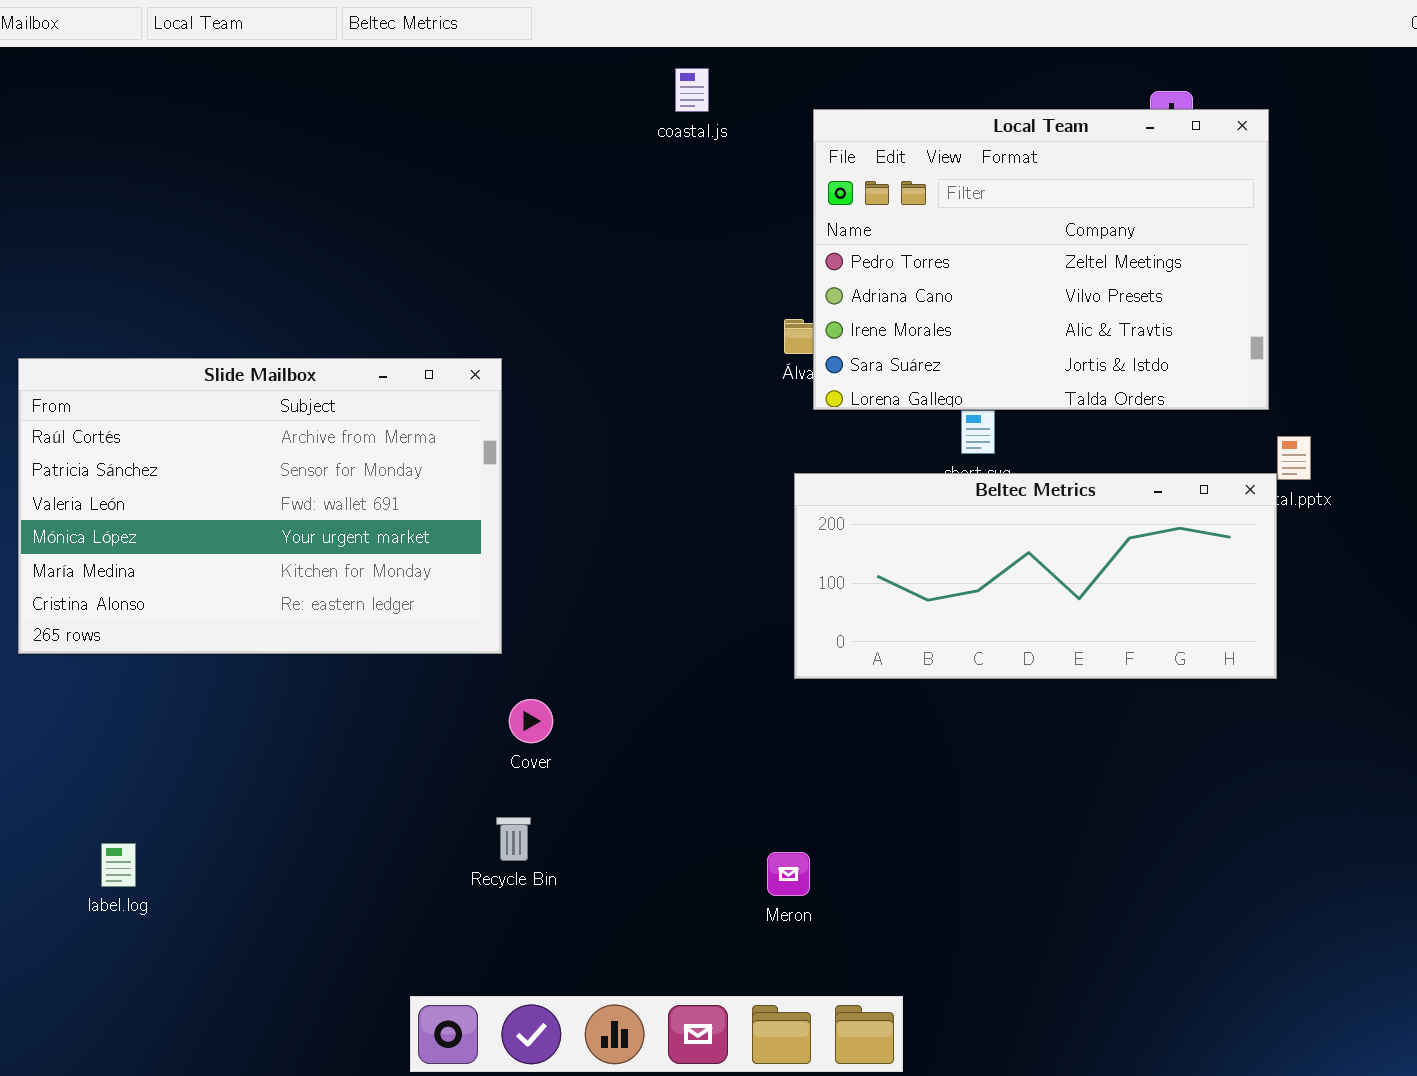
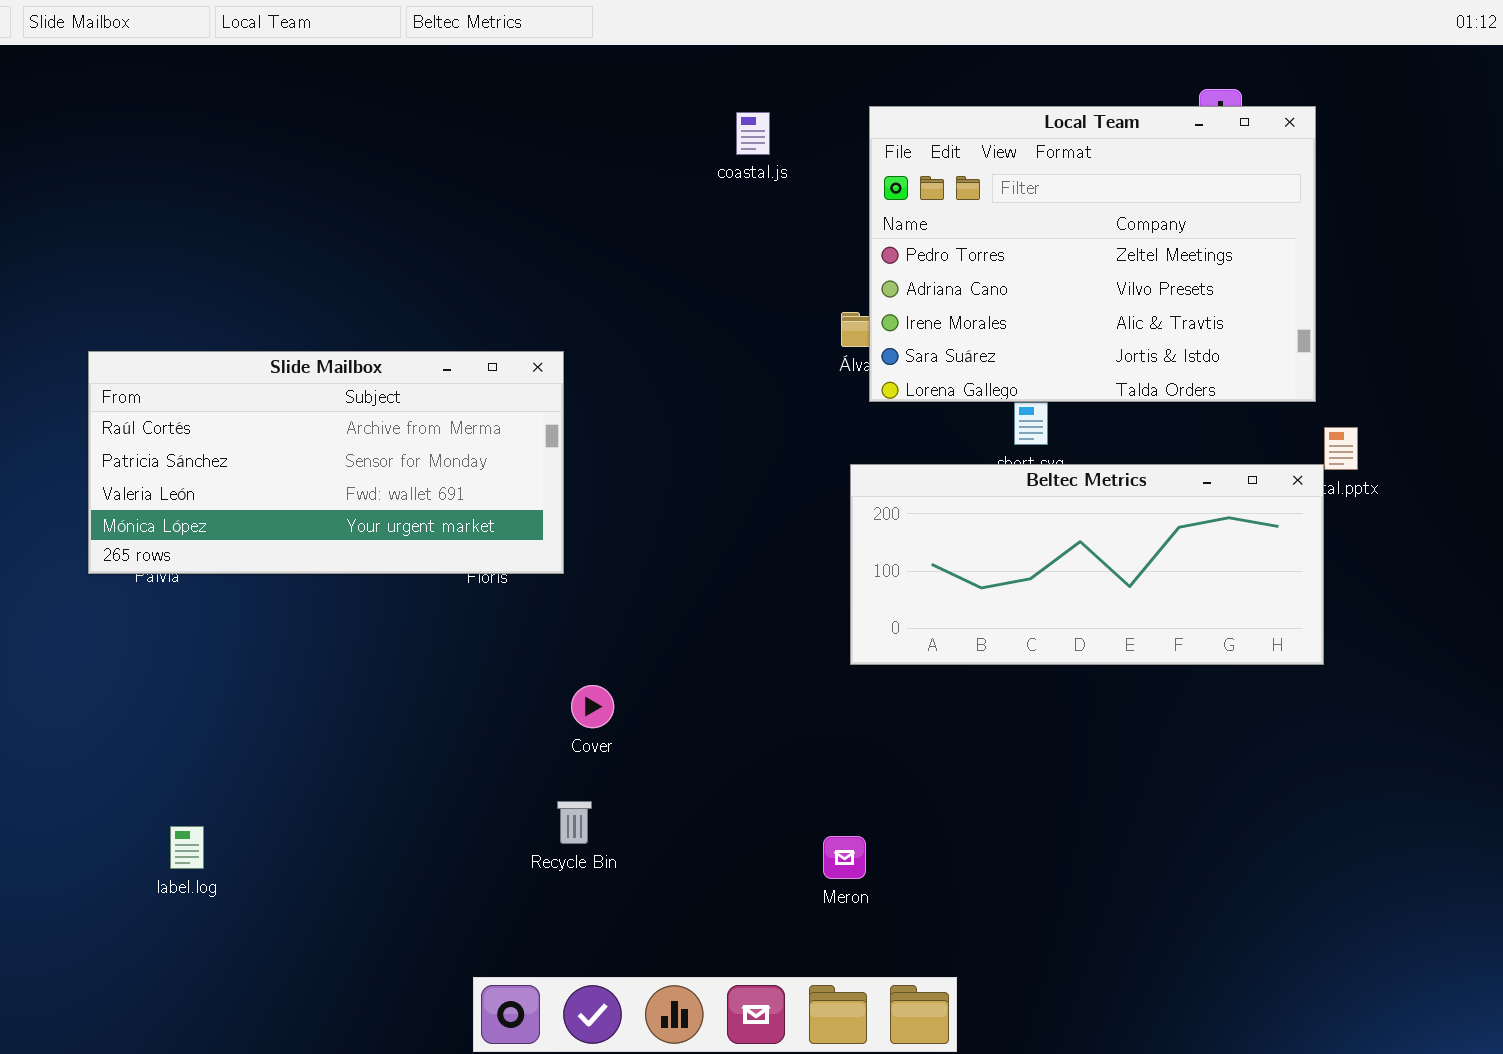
coastal.js: [675,68,709,112] -> [736,112,770,155], moved
Slide Mailbox: [18,358,502,654] -> [88,351,564,574], resized

